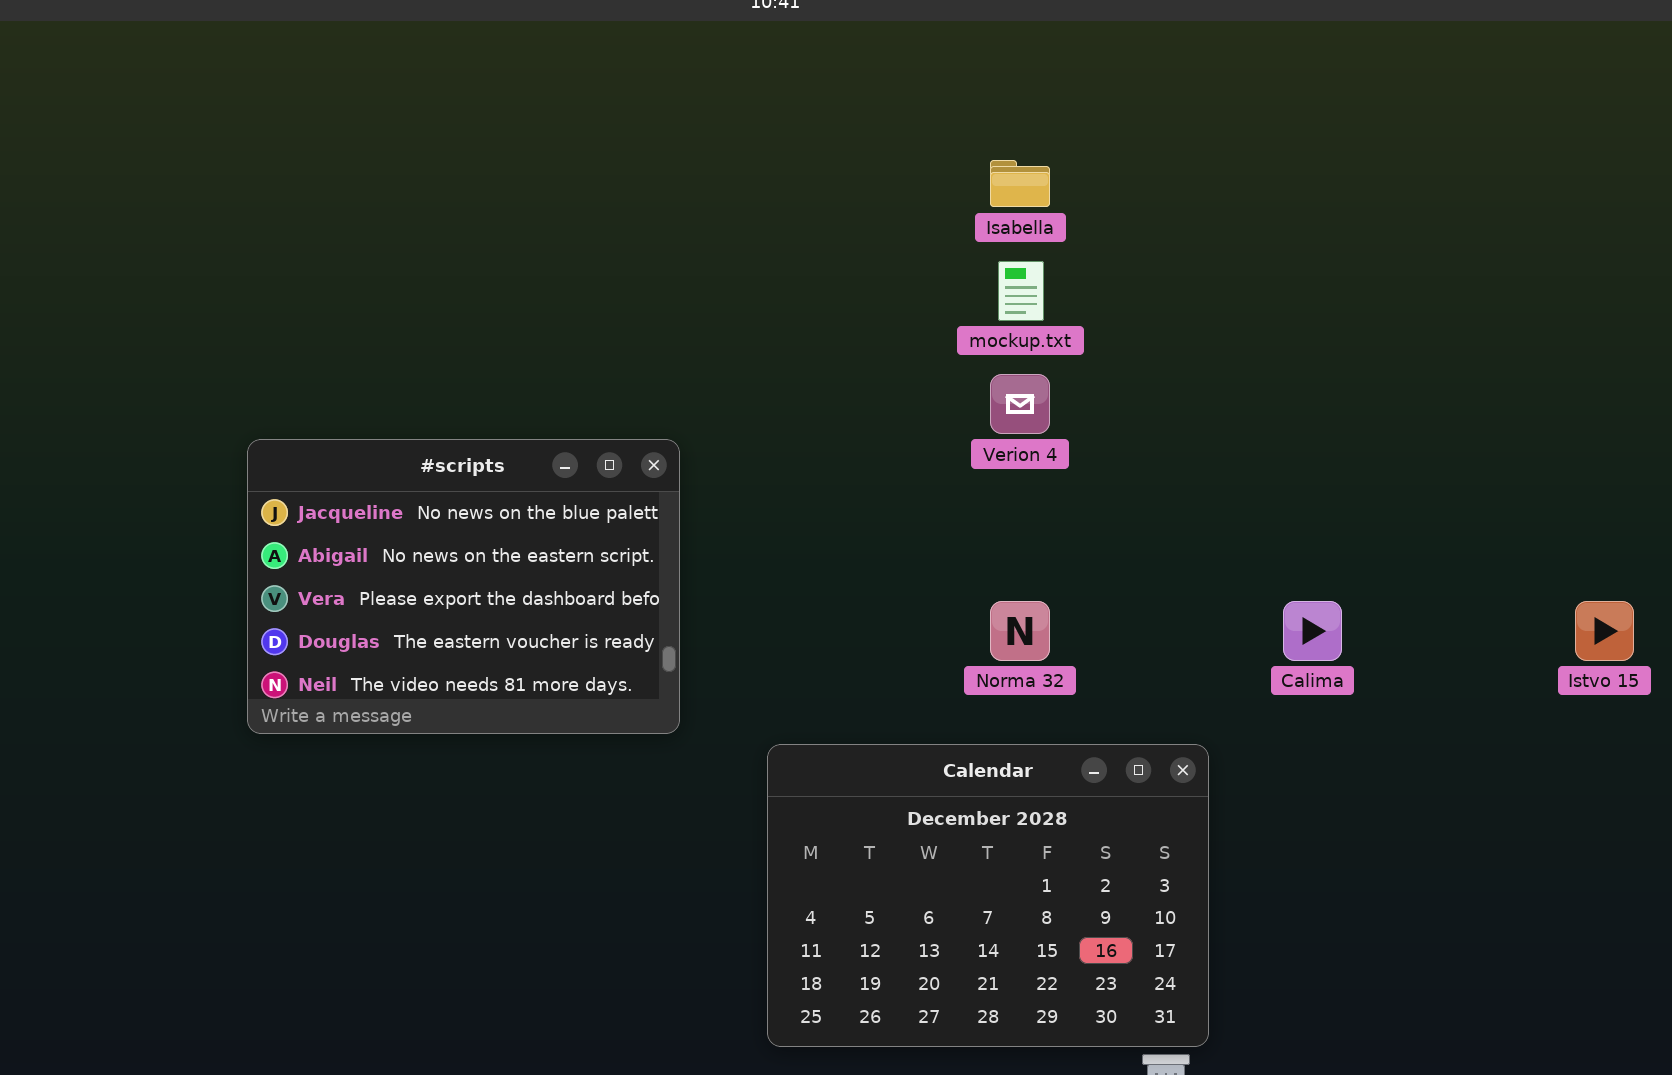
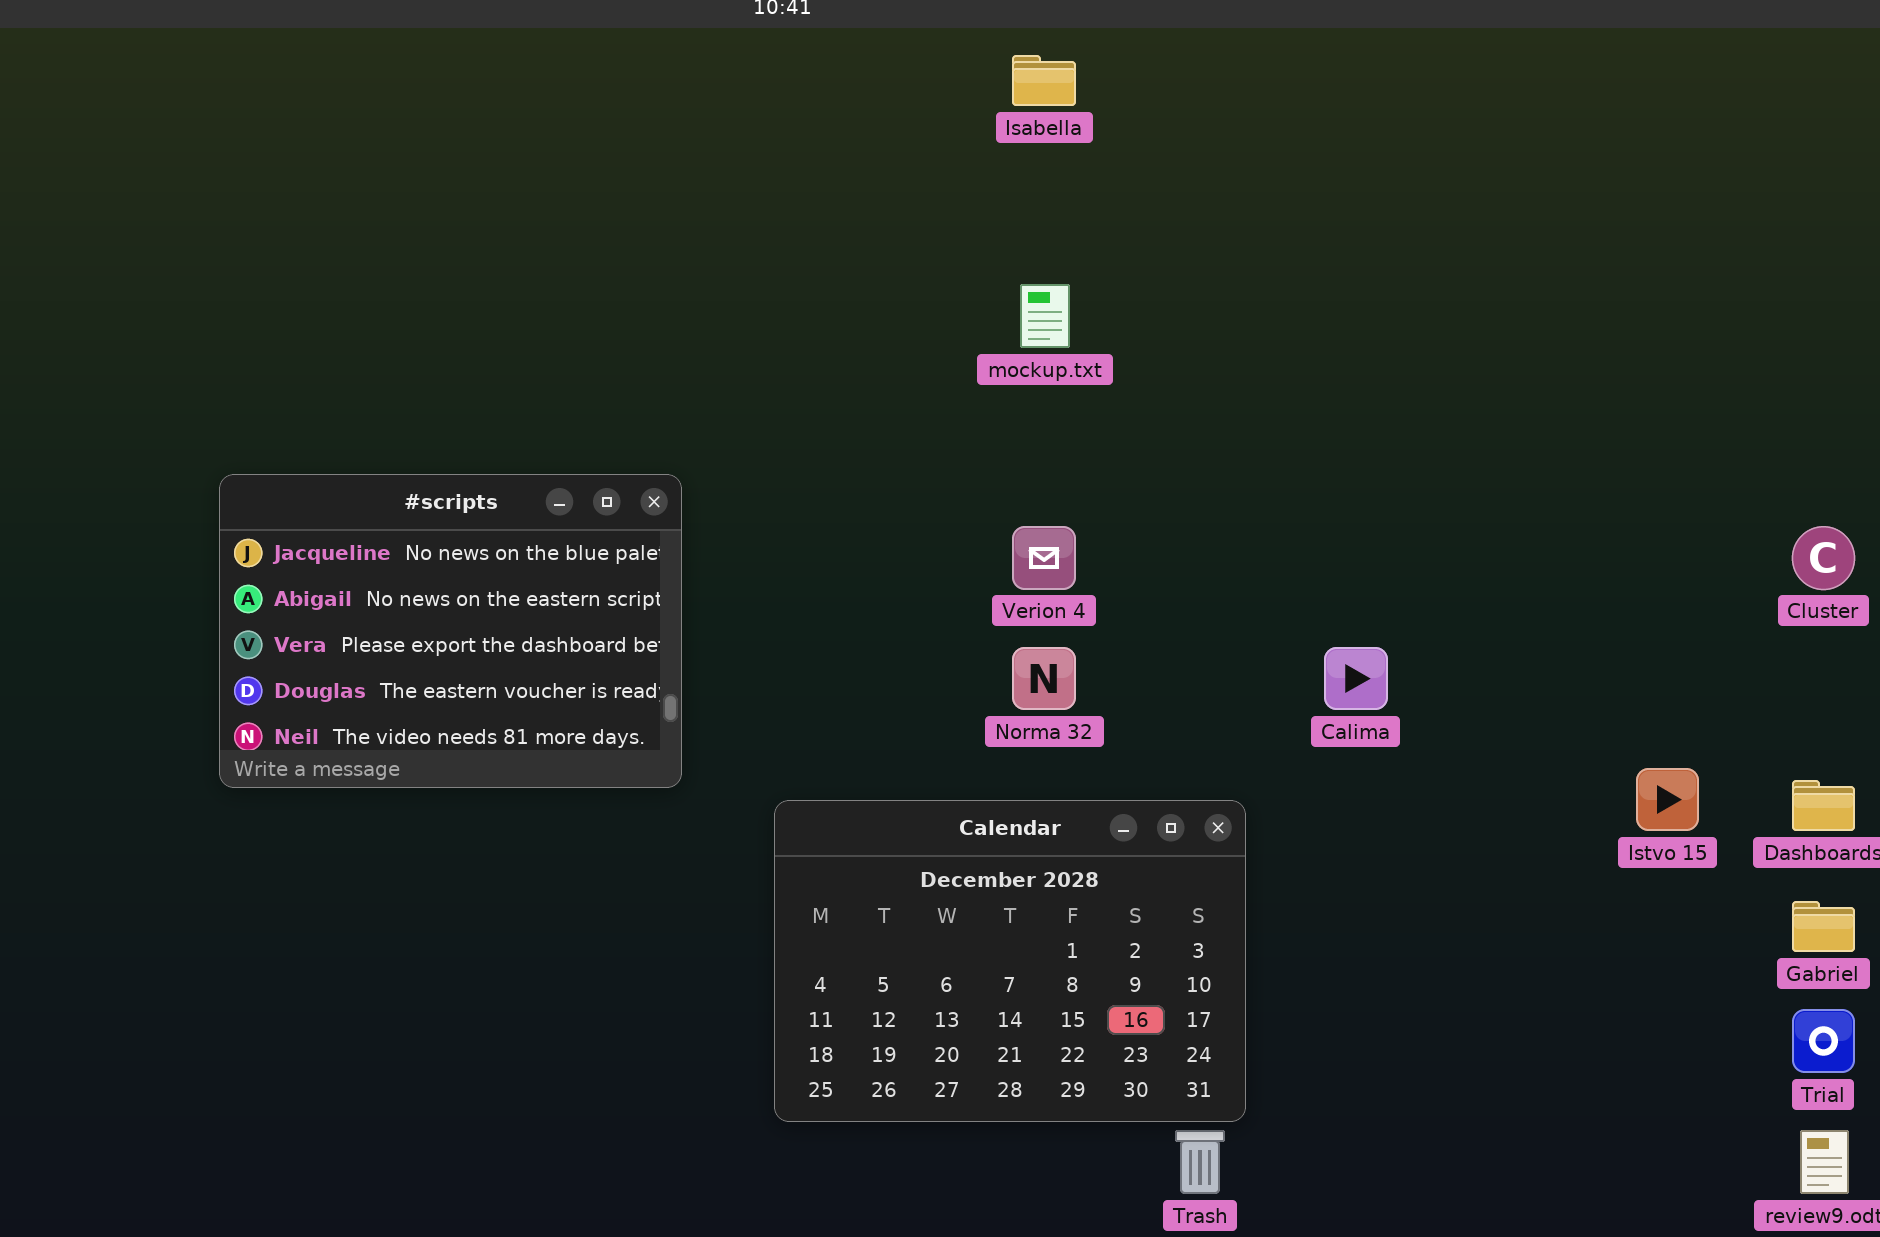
Isabella: [990,160,1050,207] -> [1012,55,1076,106], moved
Verion 4: [990,374,1050,434] -> [1012,526,1076,590], moved
Istvo 15: [1575,601,1634,661] -> [1636,768,1699,831], moved

